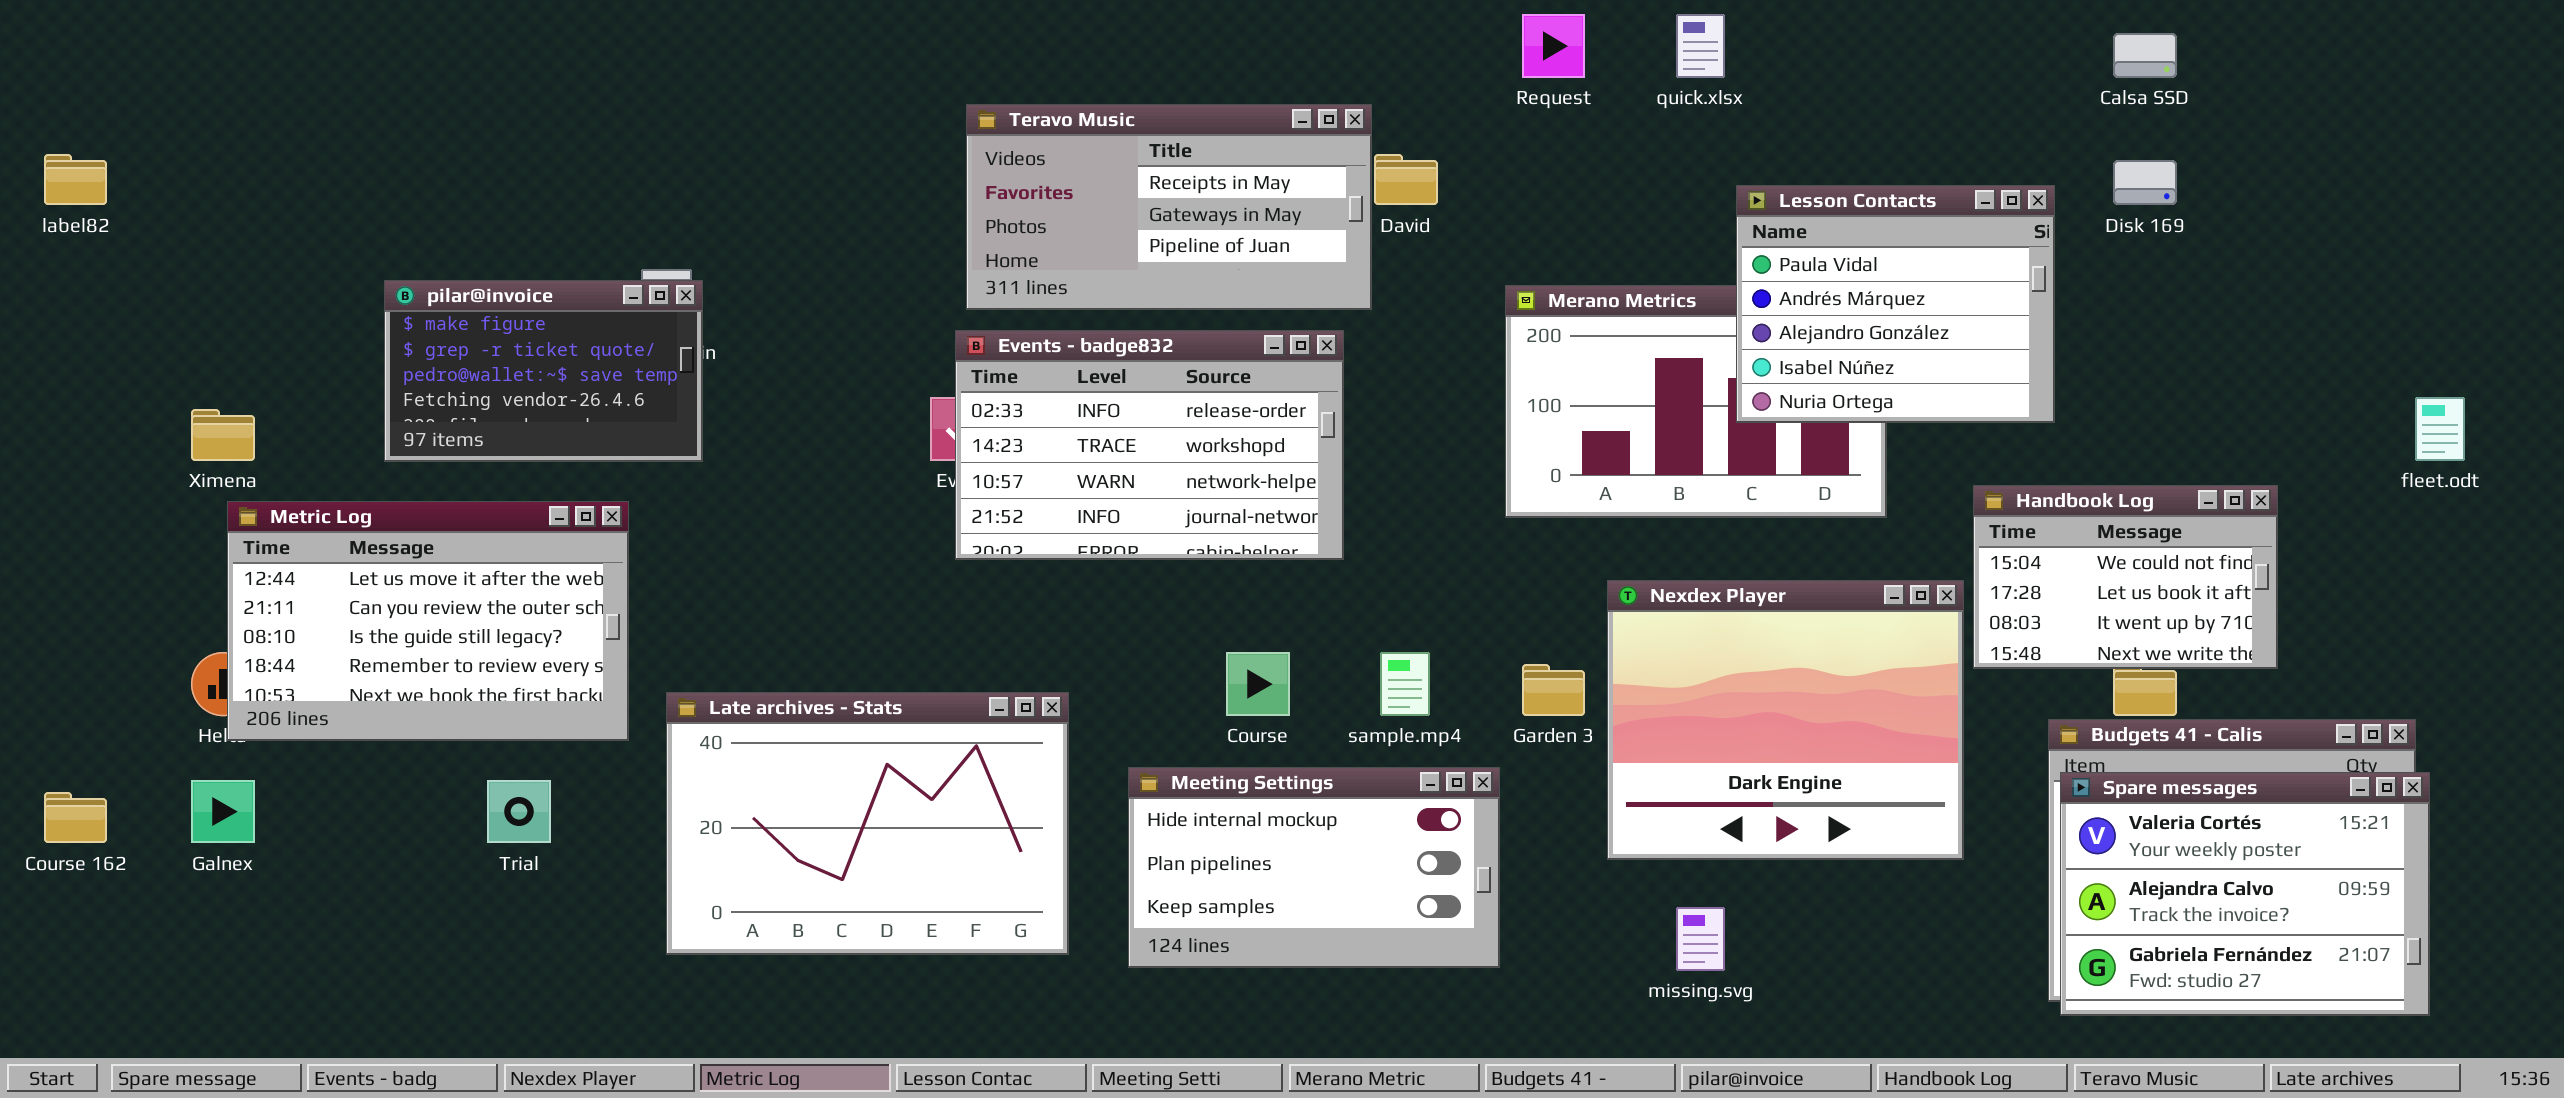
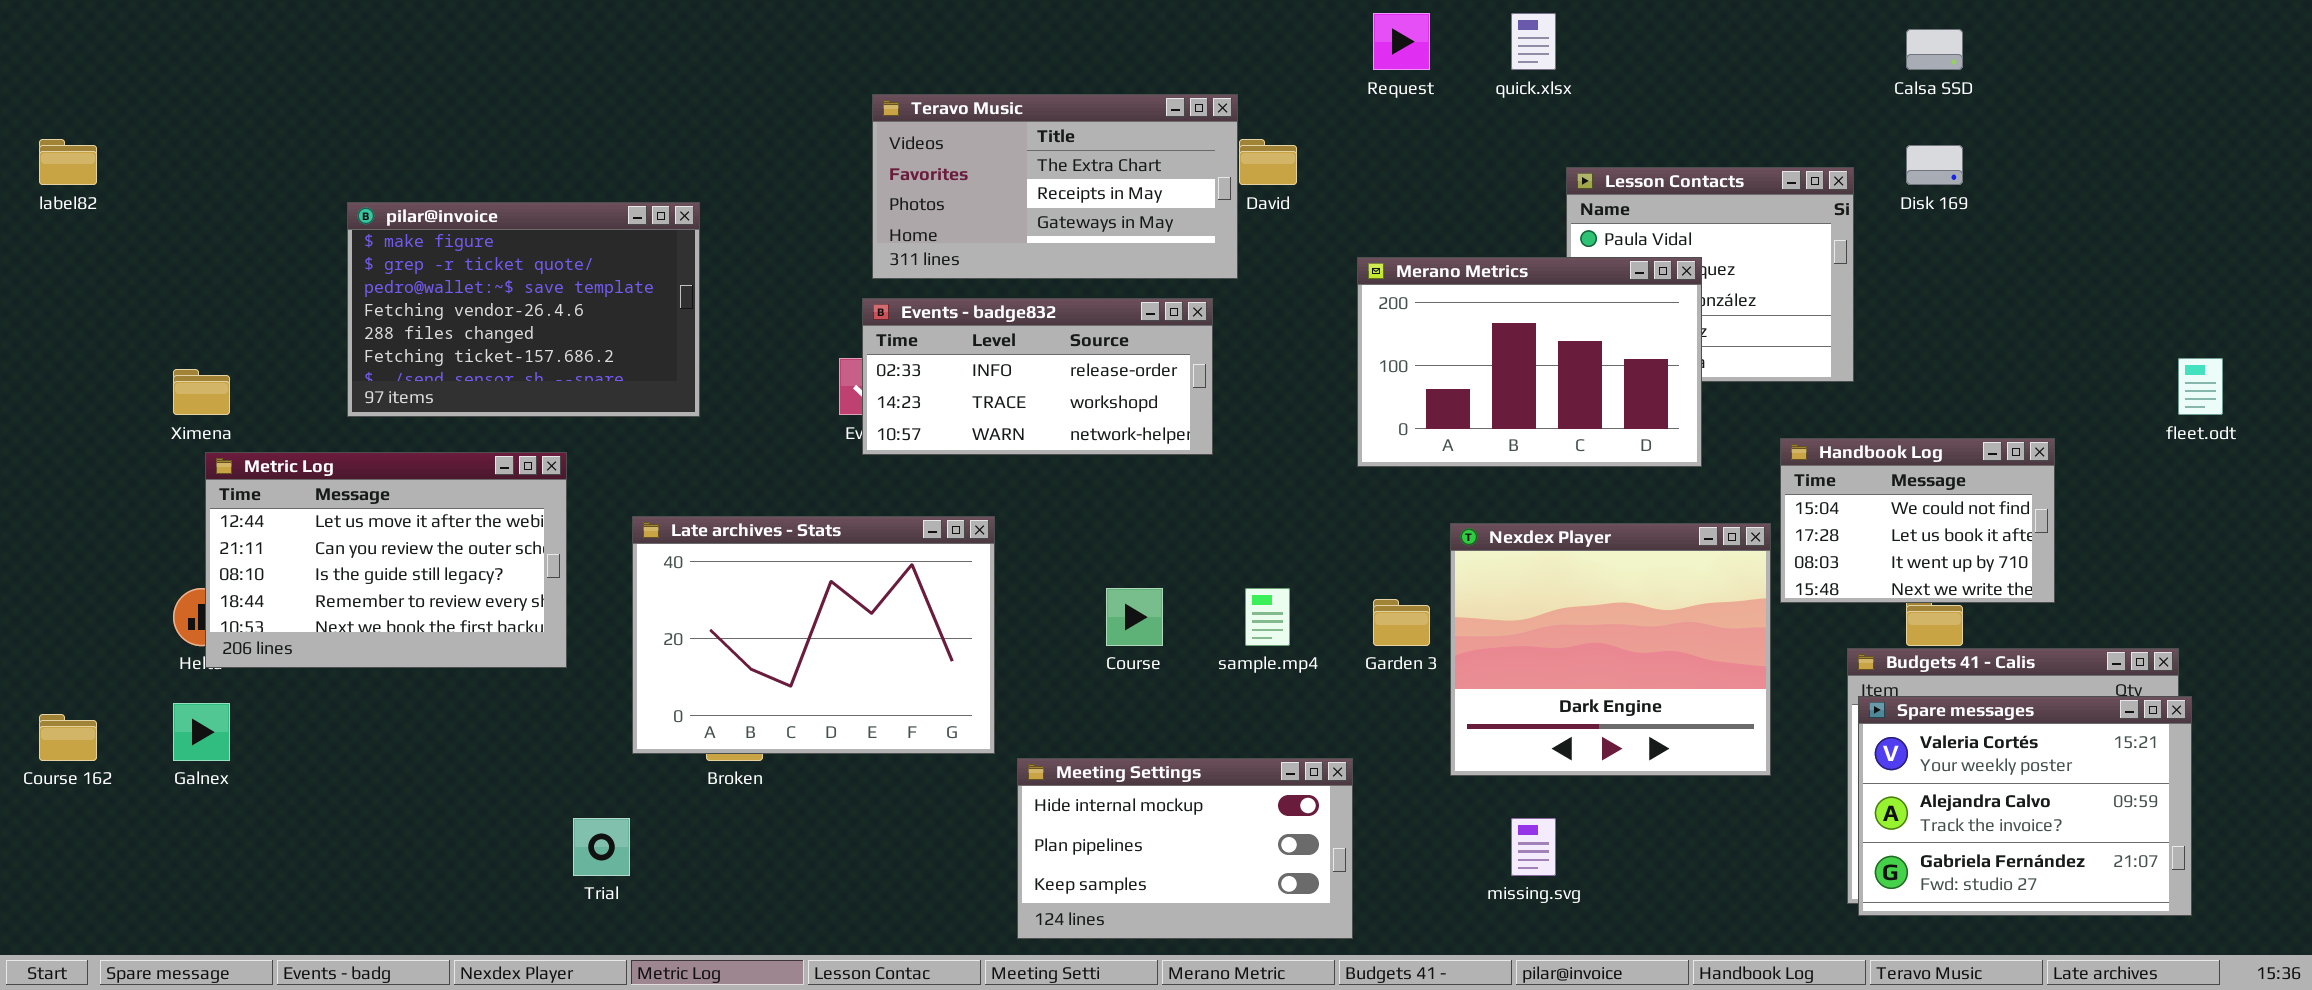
Teravo Music: [966,104,1372,310] -> [872,94,1238,279], scrolled up 1 row
pilar@invoice: [384,280,703,462] -> [347,202,700,417], resized
Merano Metrics: [1505,285,1887,518] -> [1357,257,1702,467], raised
Events - badge832: [955,330,1344,560] -> [862,298,1213,455], resized
Late archives - Stats: [666,692,1069,955] -> [632,516,995,754], moved
Meeting Settings: [1128,767,1500,968] -> [1017,758,1353,939], moved
Trial: [487,780,551,843] -> [573,818,630,876], moved

